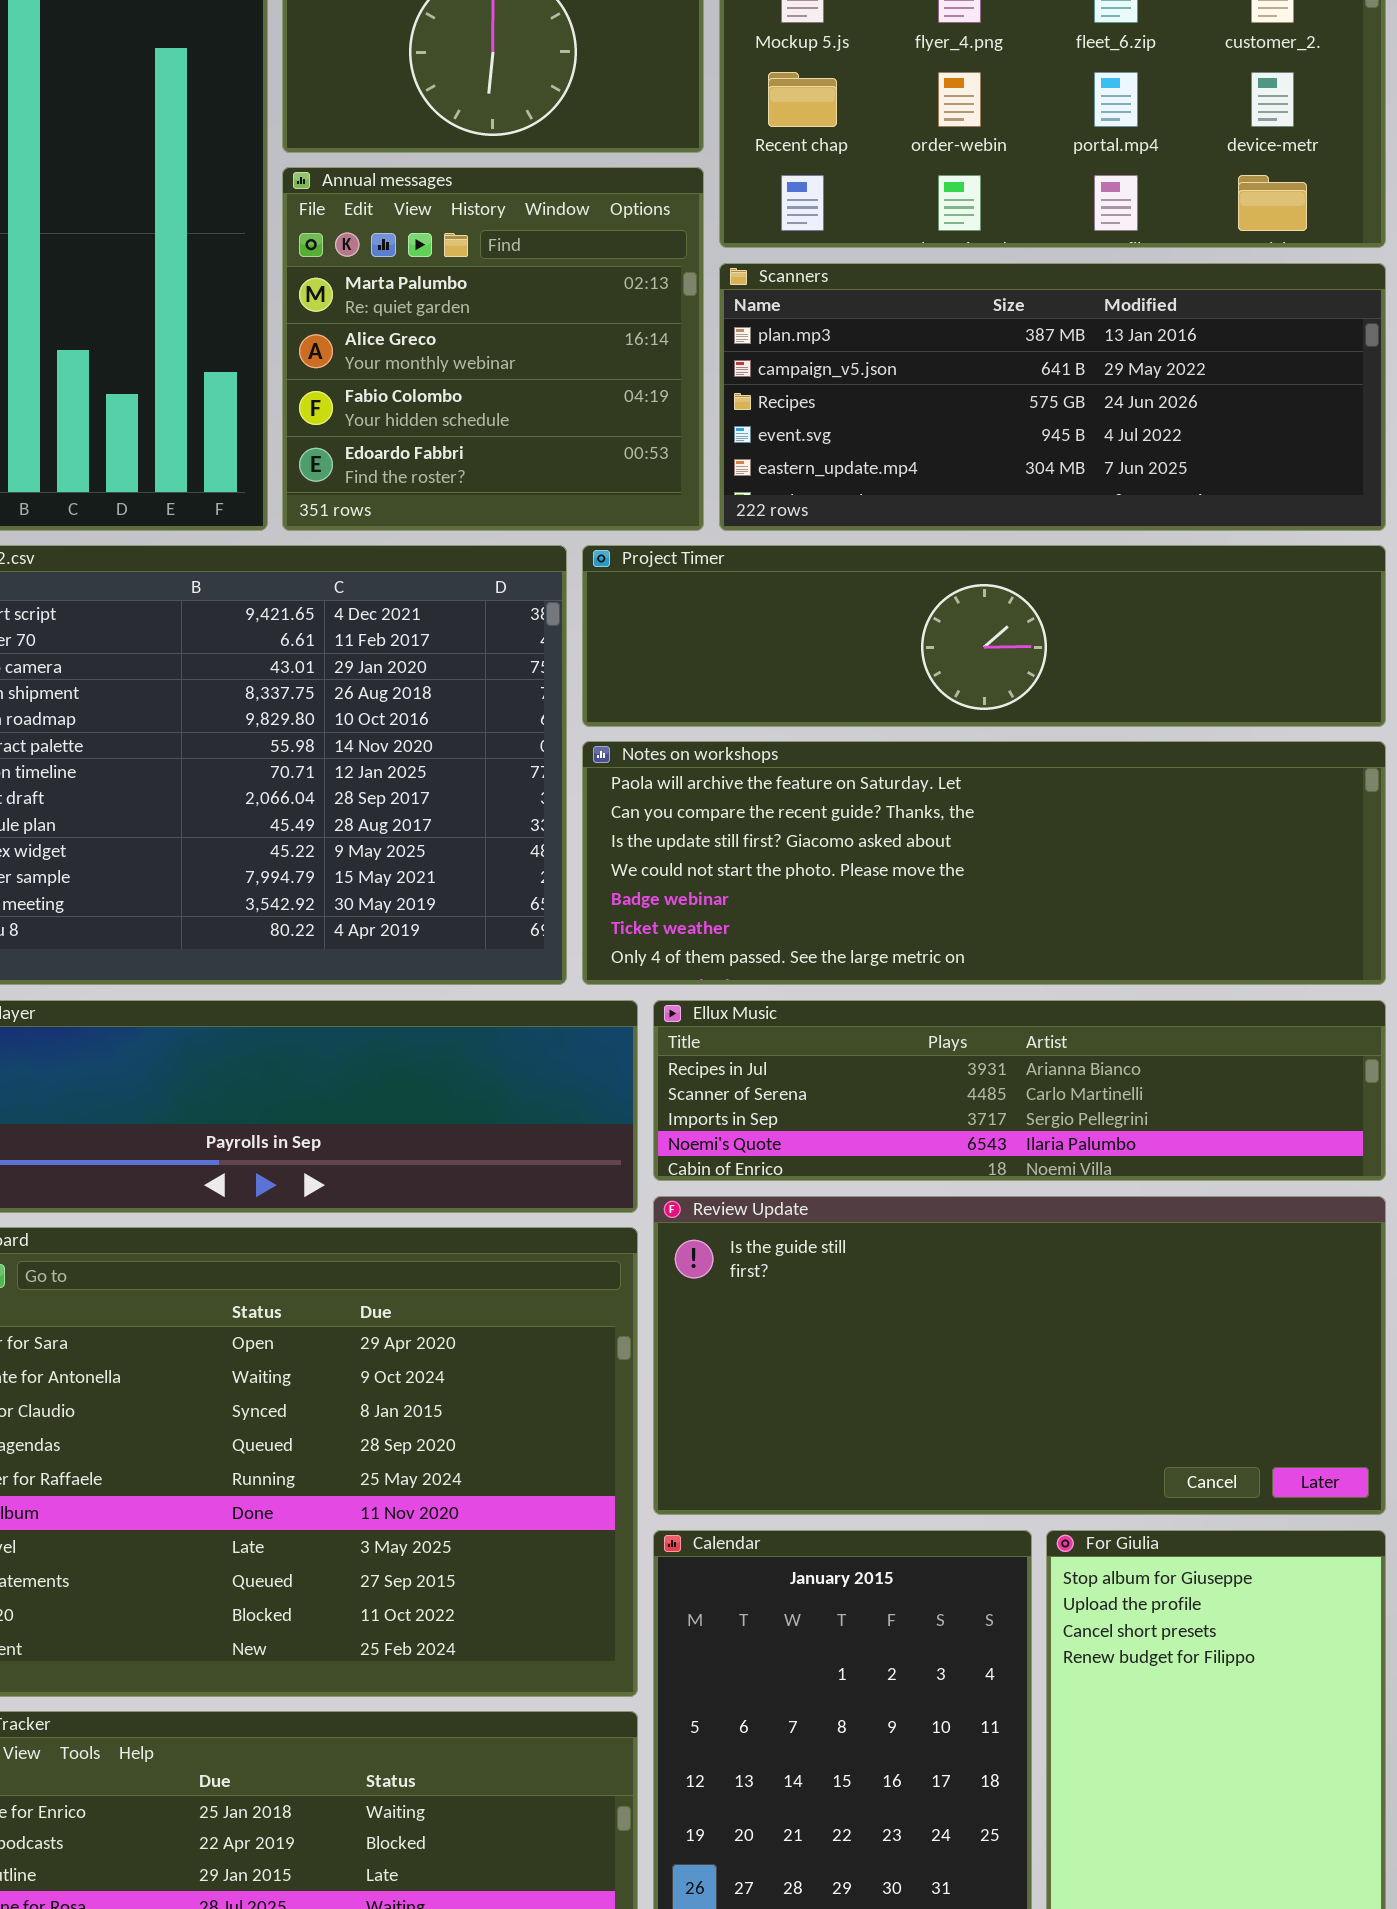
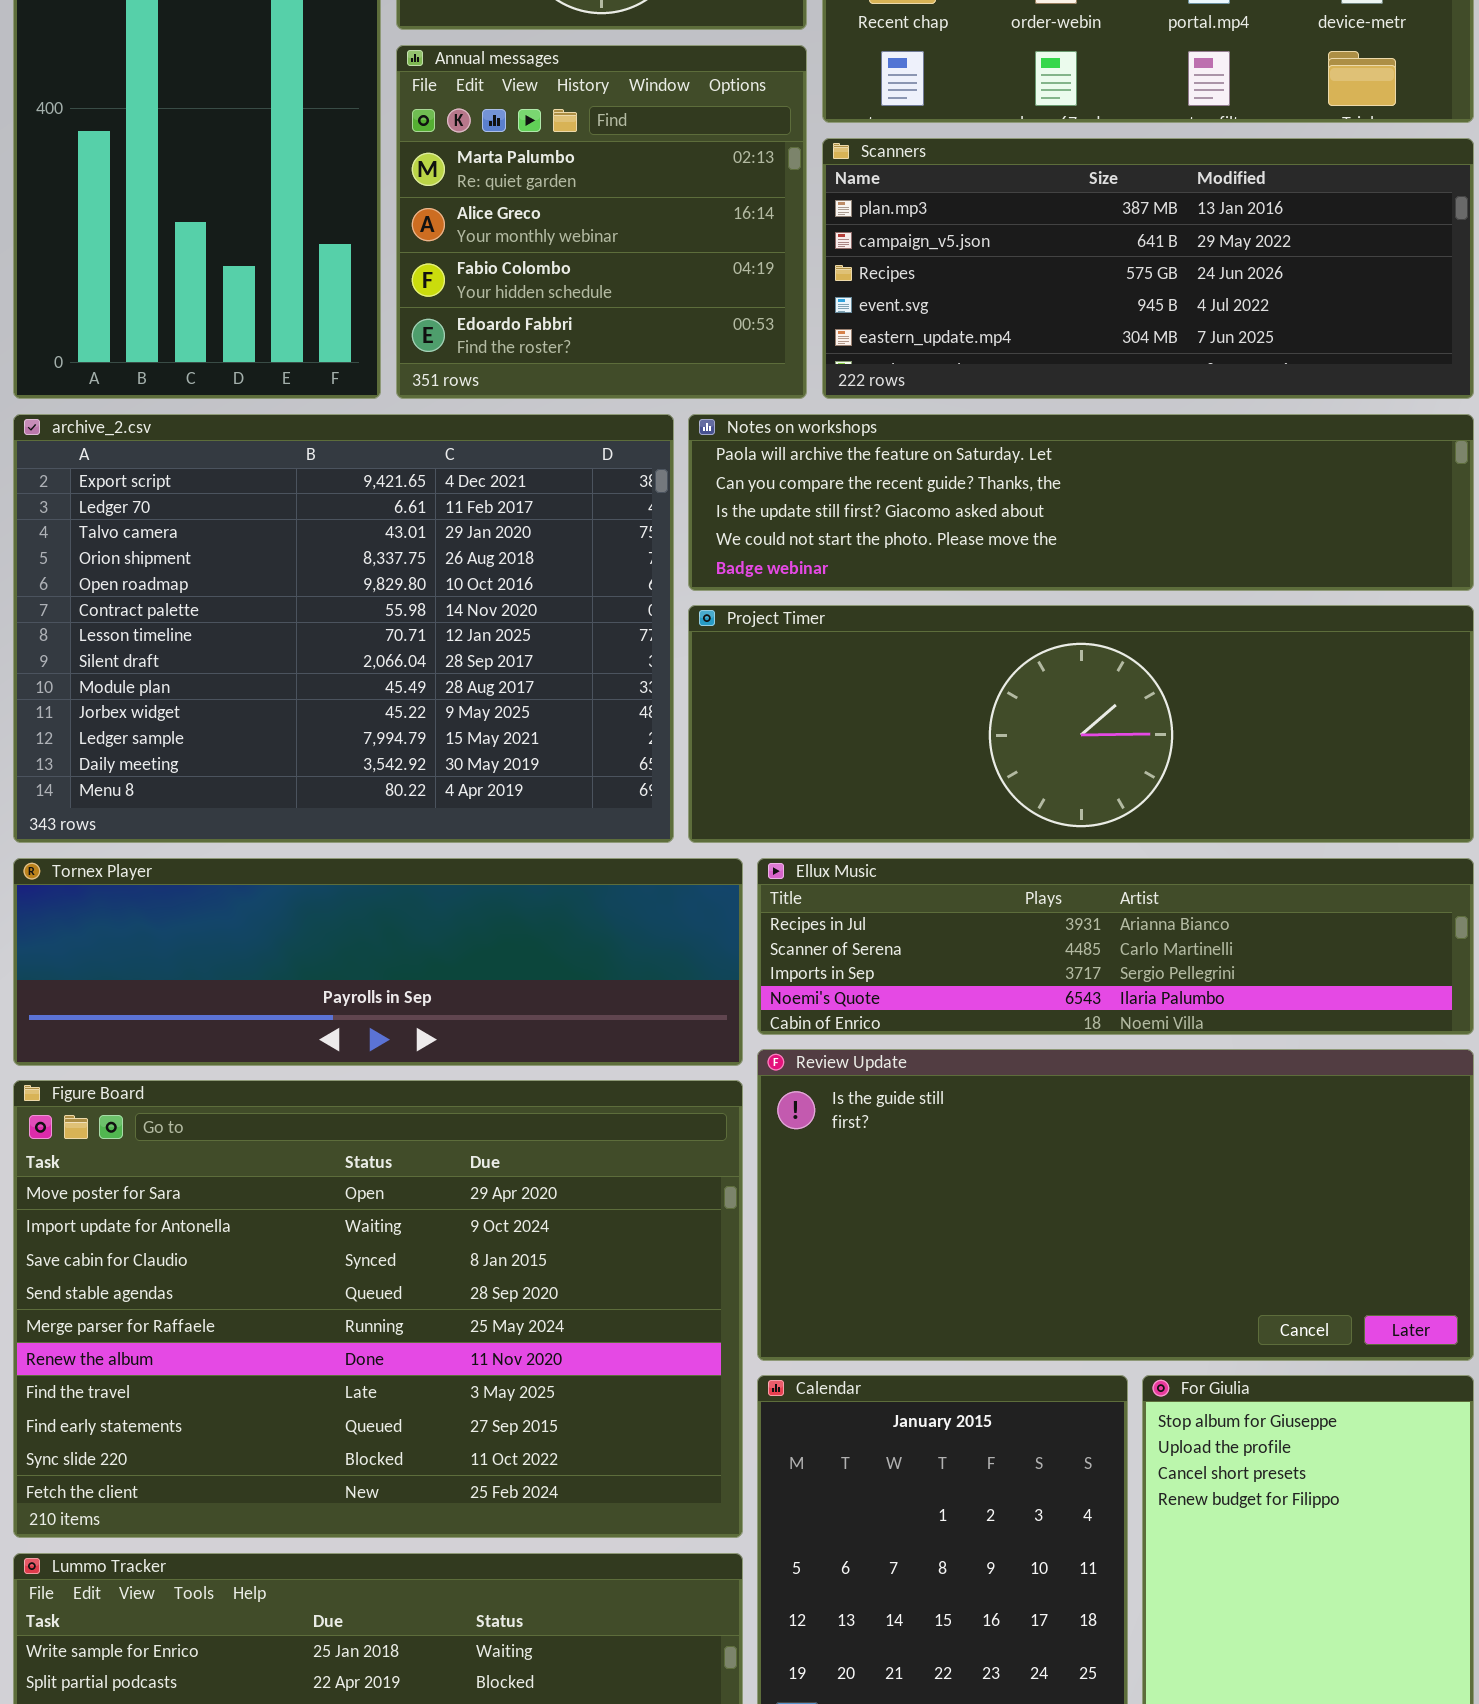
Project Timer: [582,545,1386,727] -> [688,605,1474,843], moved, resized
Notes on workshops: [582,741,1386,985] -> [688,414,1474,591], moved, resized

